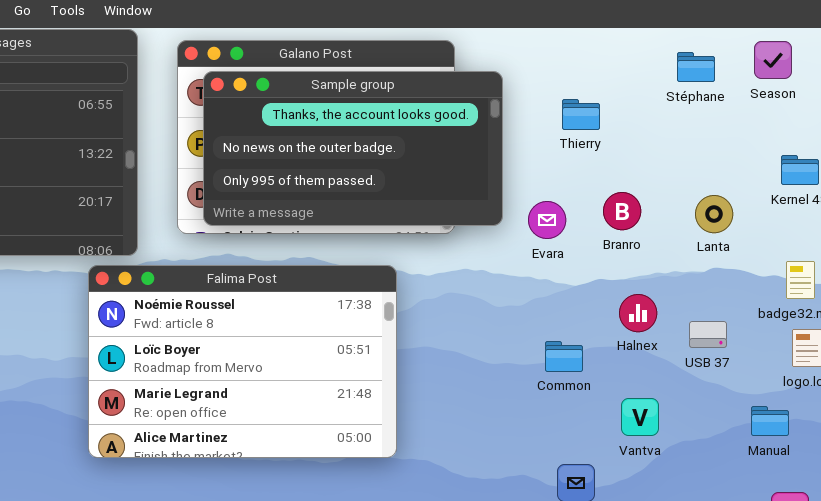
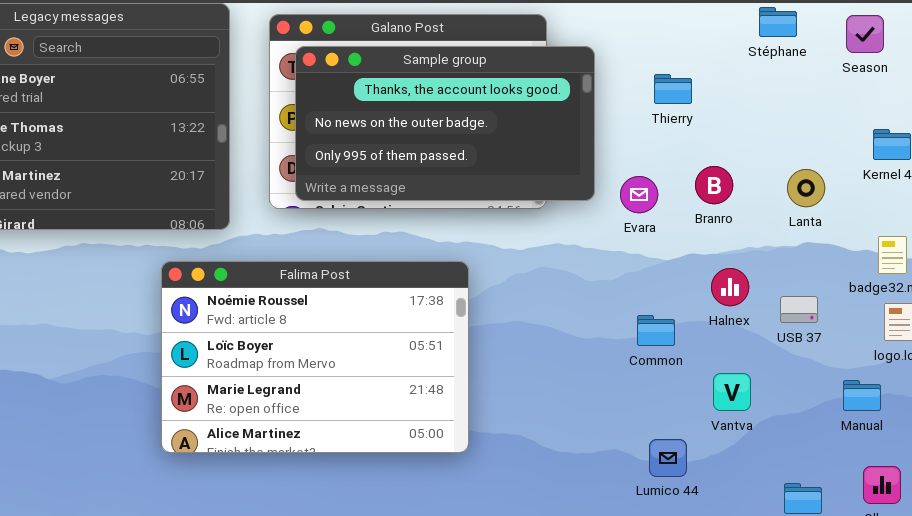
Stéphane: [677,52,715,82] -> [759,7,797,37], moved
Falima Post: [88,265,397,458] -> [161,261,469,453], moved

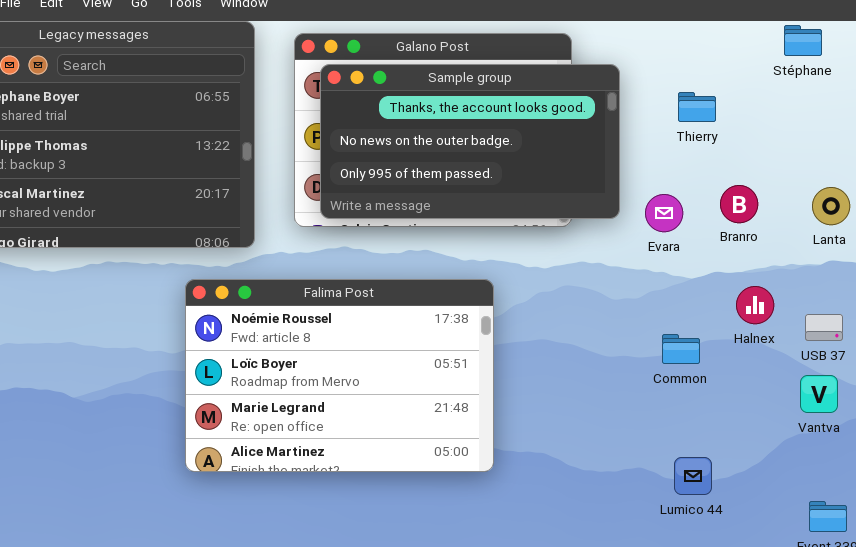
Vantva: [713,373,751,411] -> [800,375,838,413], moved

